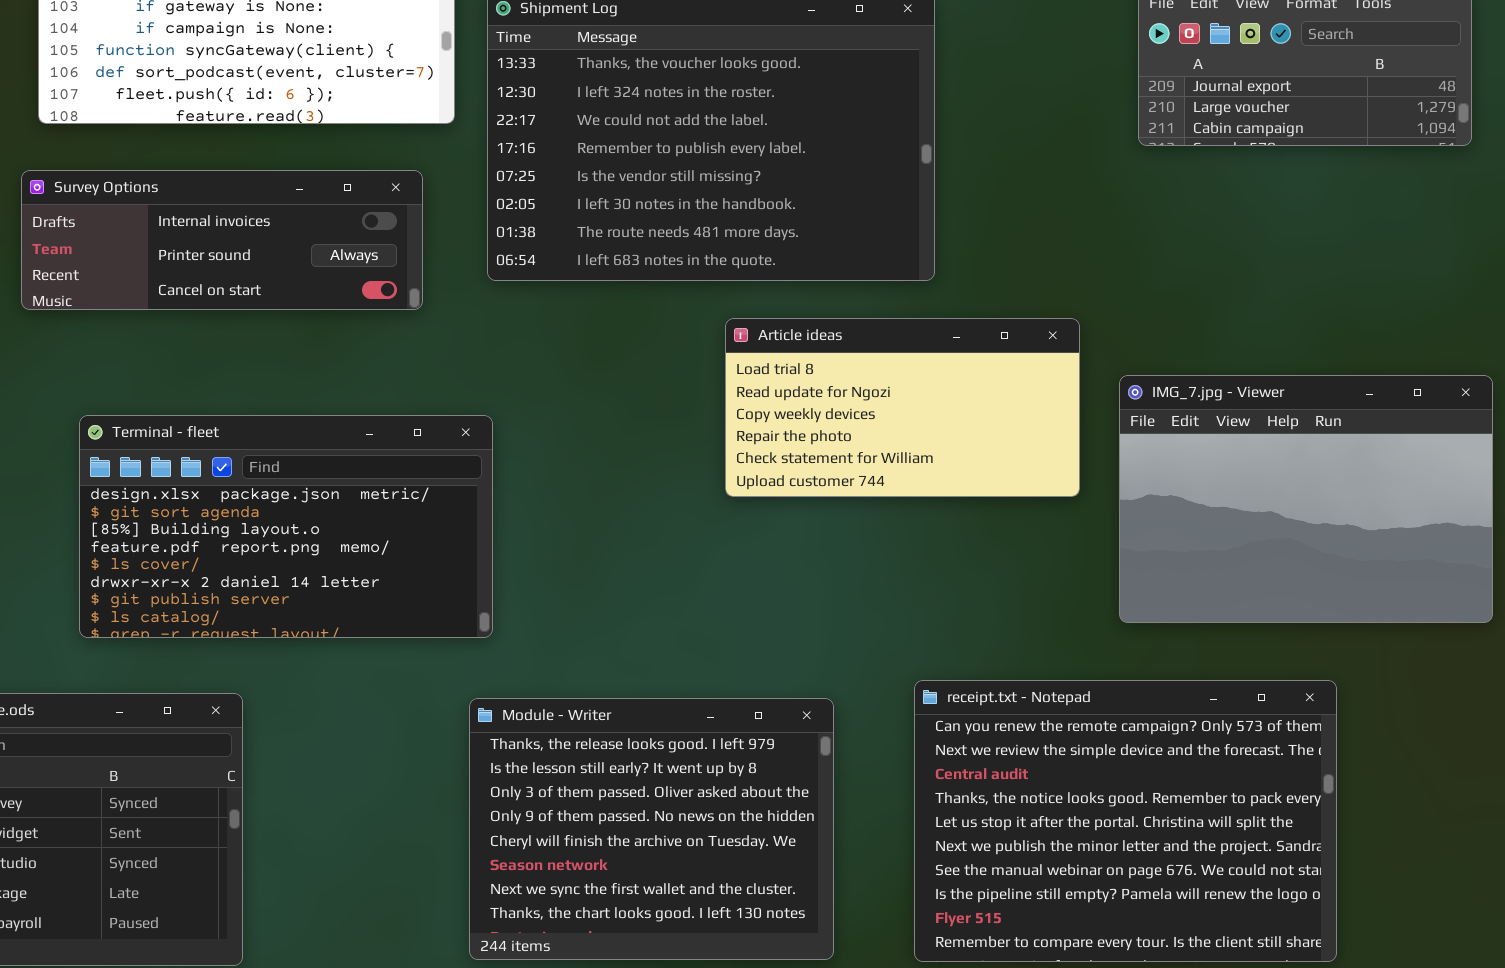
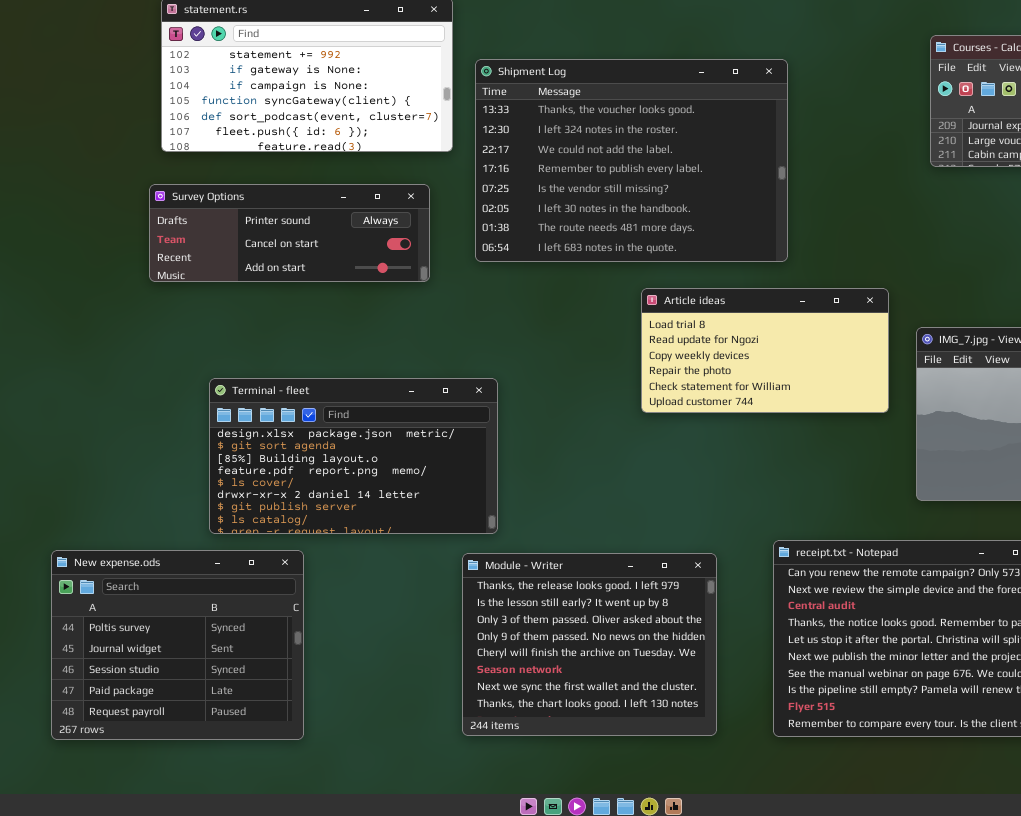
Survey Options: [21,170,423,310] -> [149,184,430,282], scrolled down 1 row
Terminal - fleet: [79,415,493,638] -> [209,378,498,534], moved

